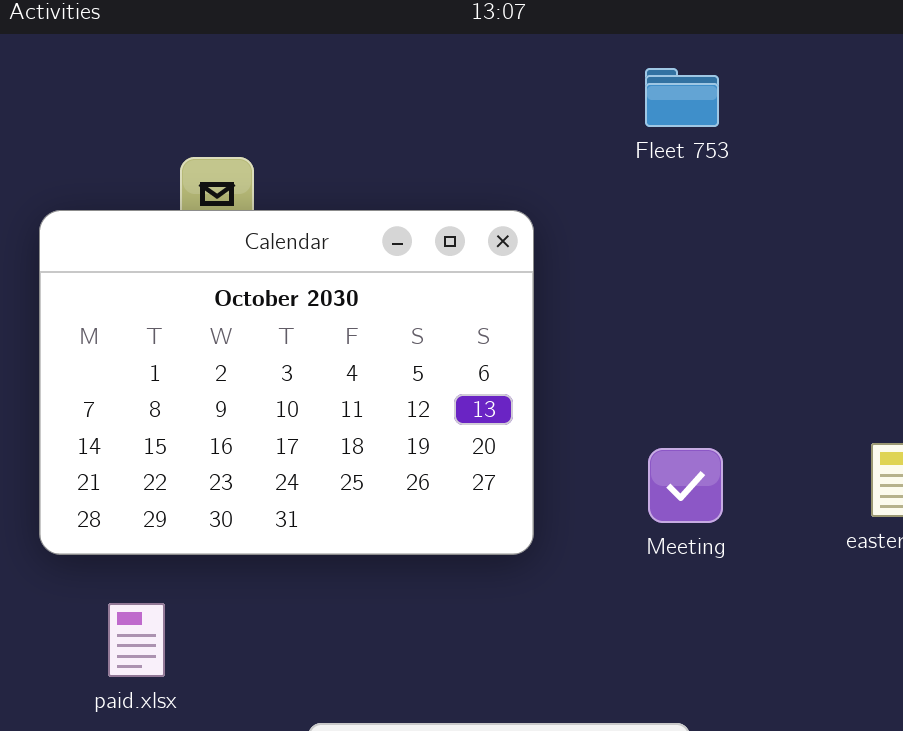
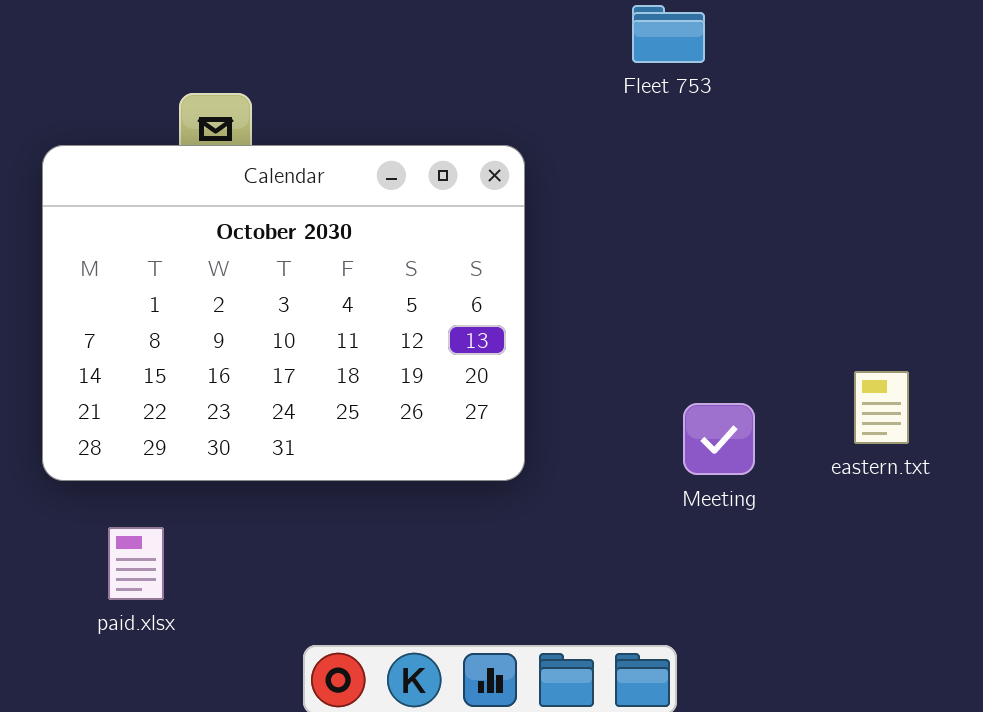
Meeting: [648,448,723,523] -> [683,403,755,475], moved

